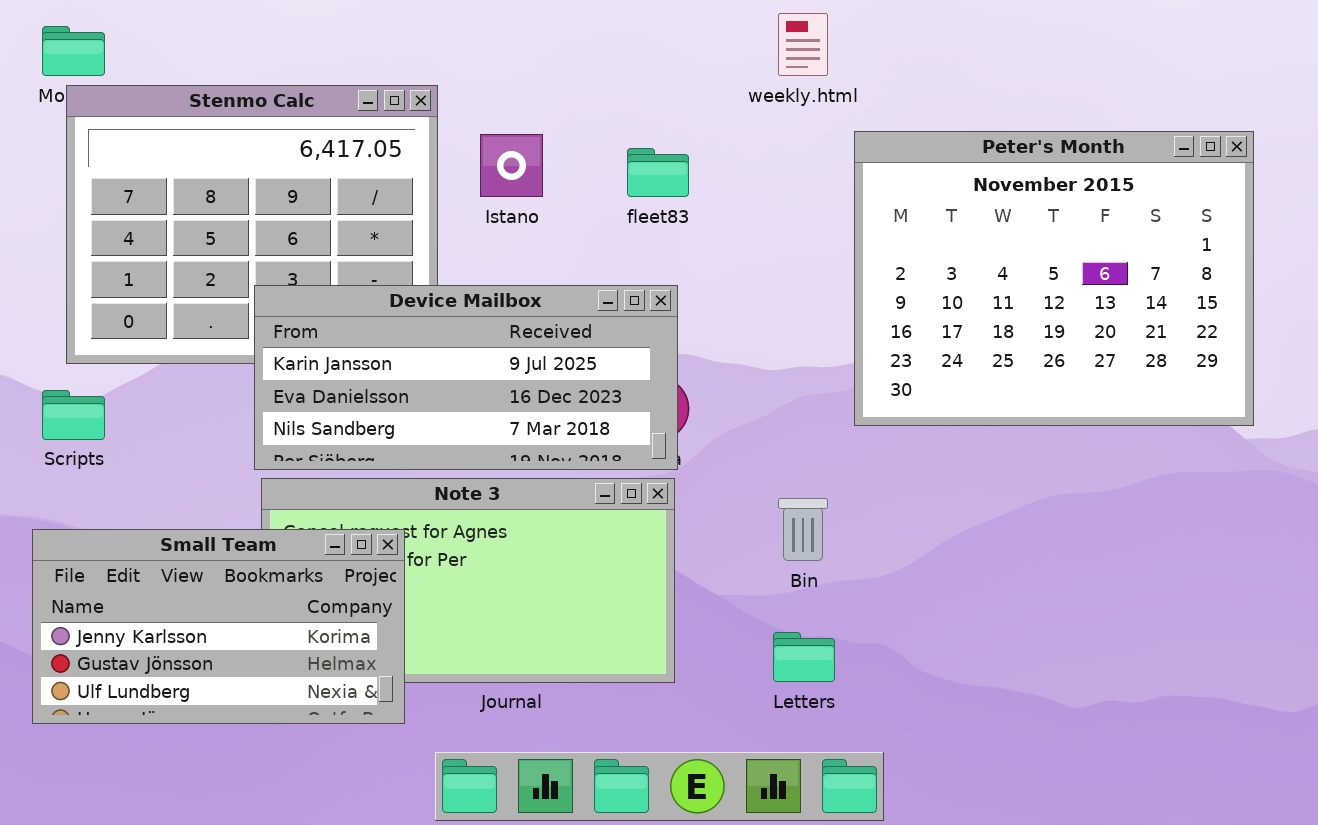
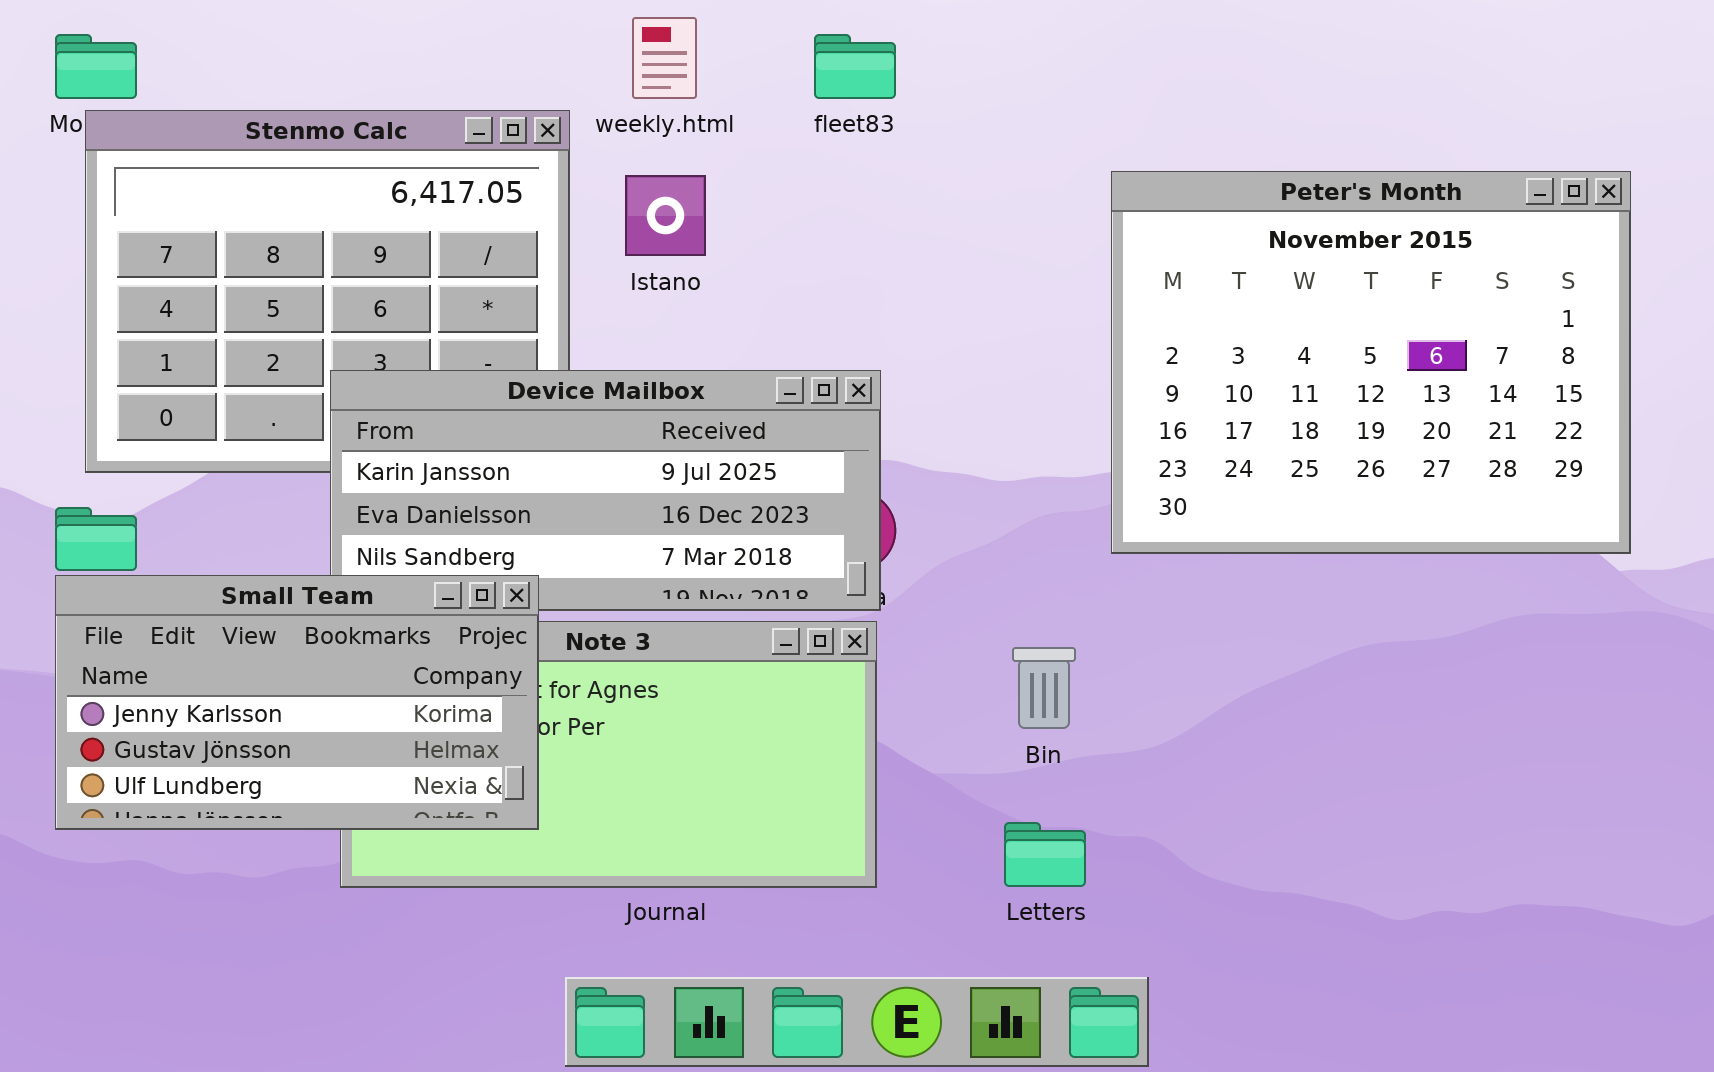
weekly.html: [778,13,828,76] -> [632,17,697,99], moved
fleet83: [627,148,689,197] -> [814,34,896,99], moved
Small Team: [32,529,405,724] -> [55,575,539,830], moved

